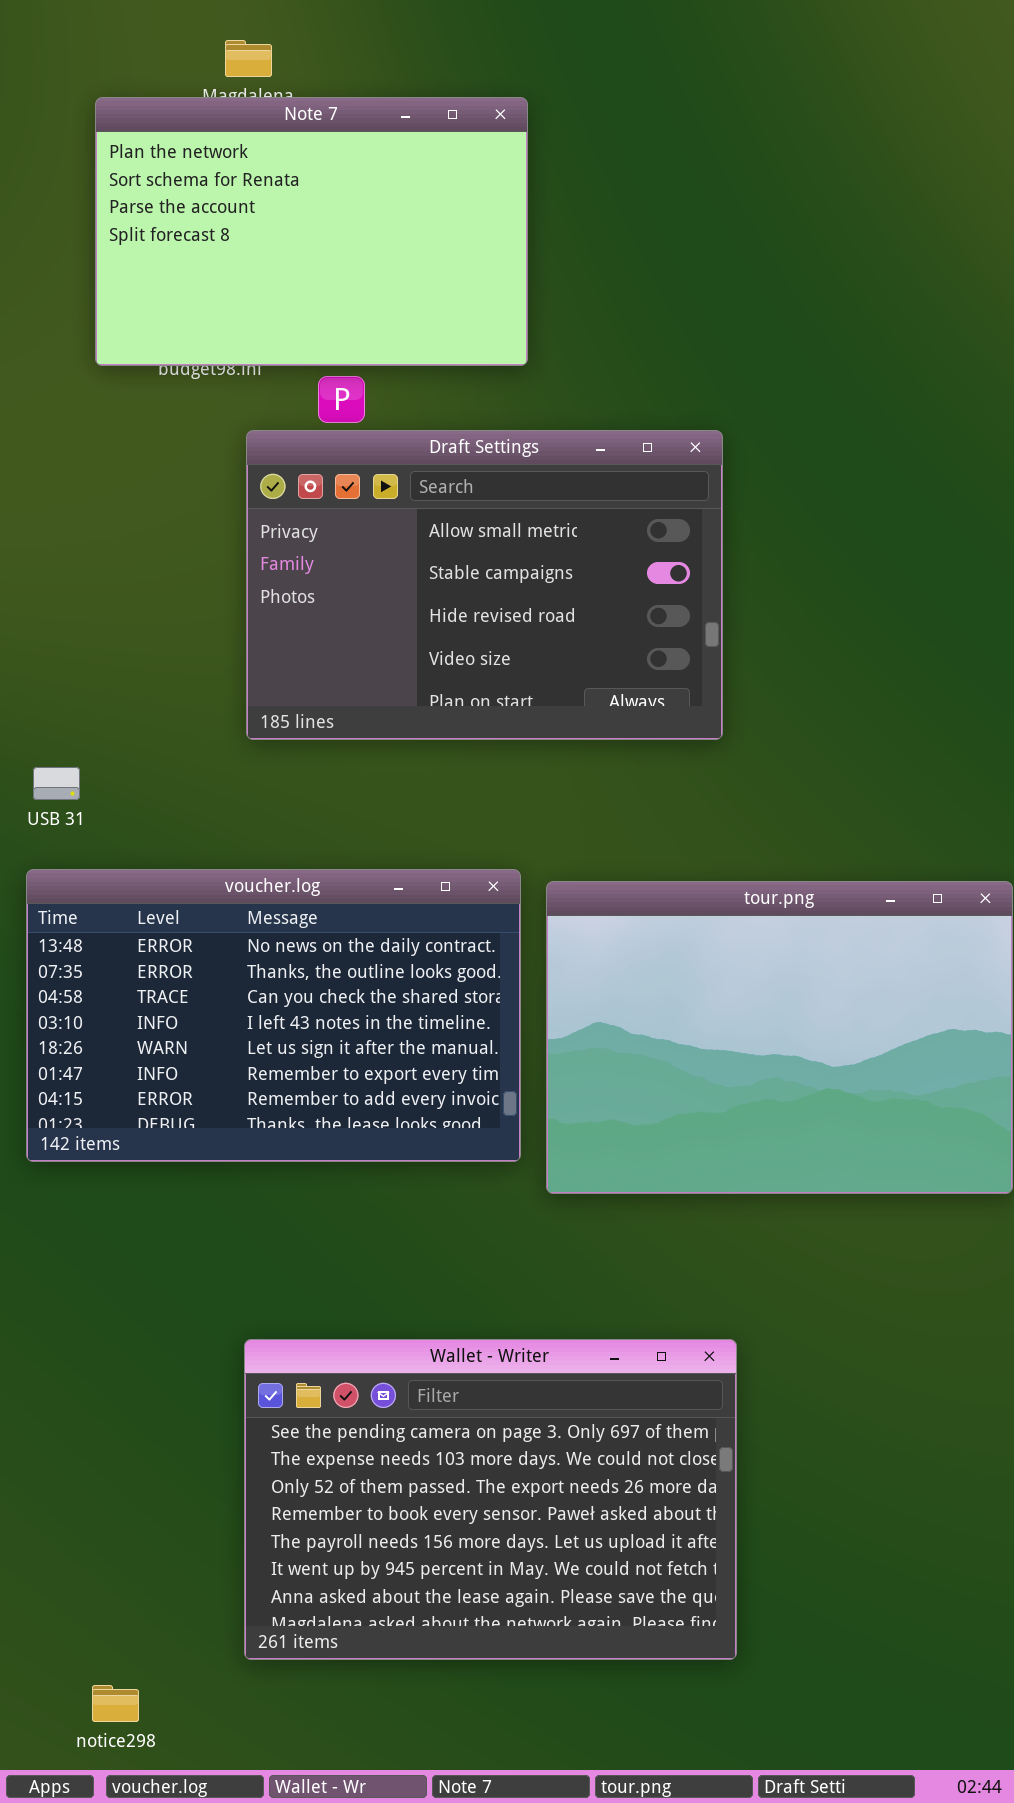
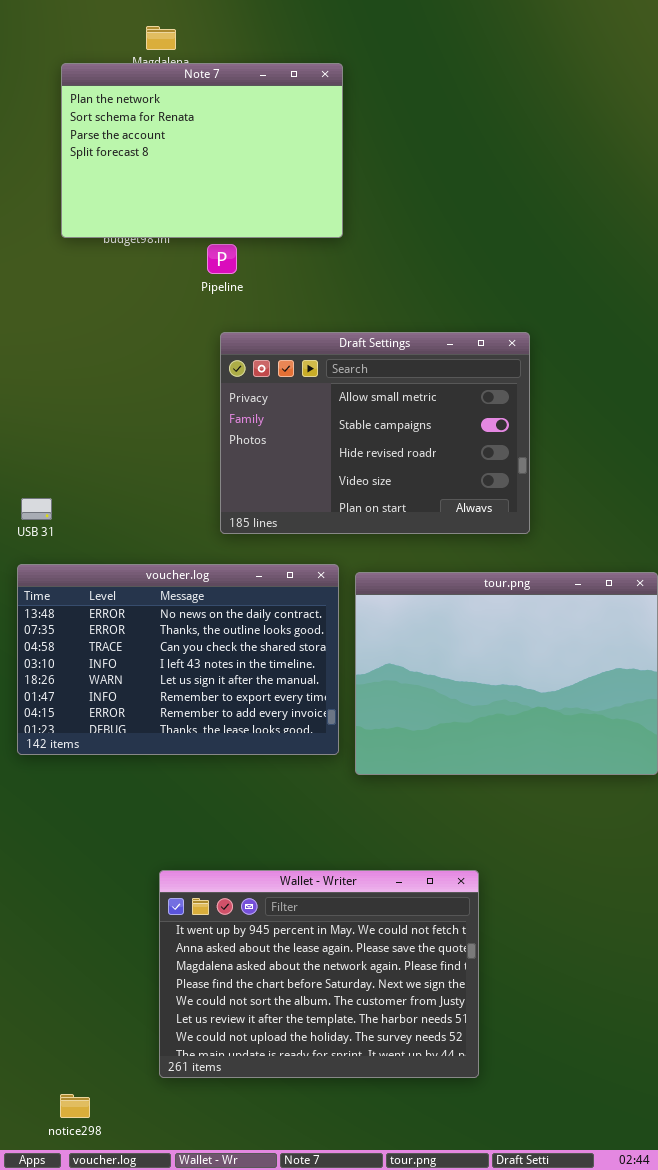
Draft Settings: [246,430,723,740] -> [220,332,530,534], moved
Wallet - Writer: [244,1339,737,1660] -> [159,870,479,1078], scrolled down 5 rows

